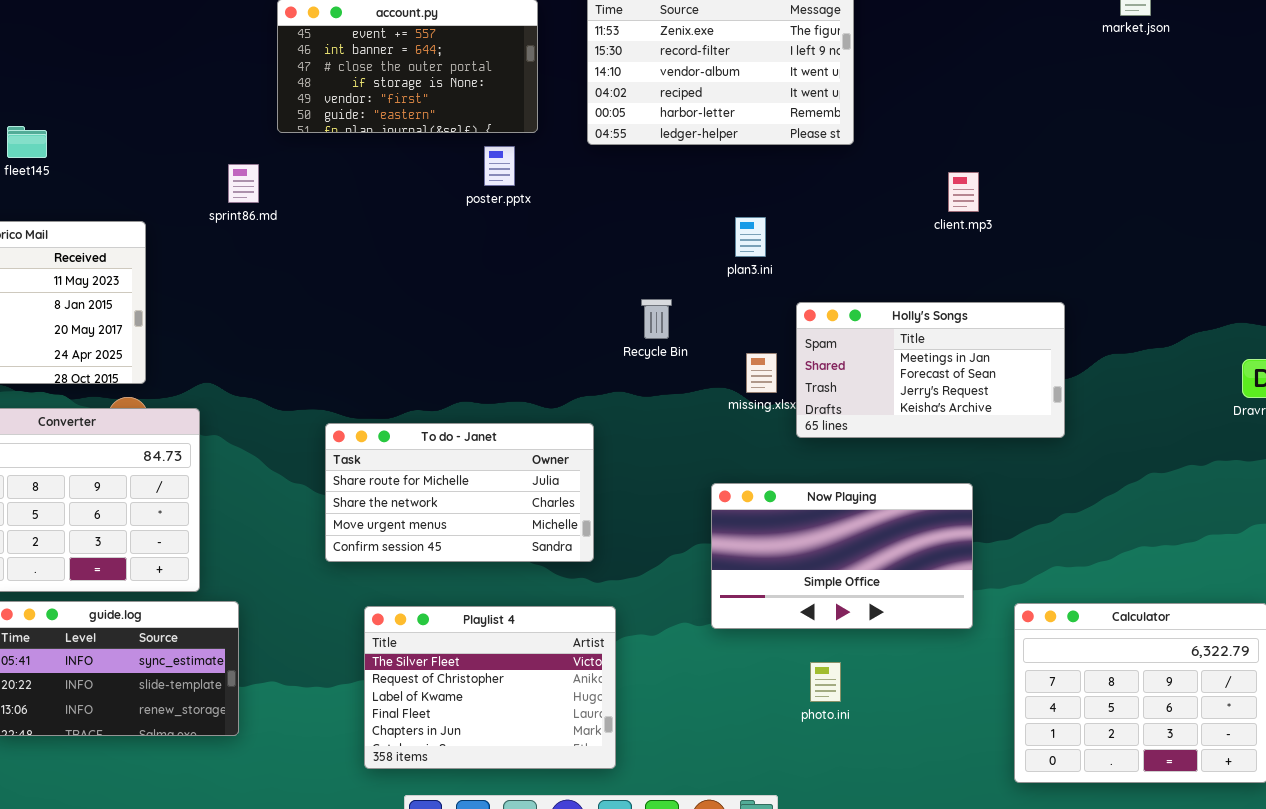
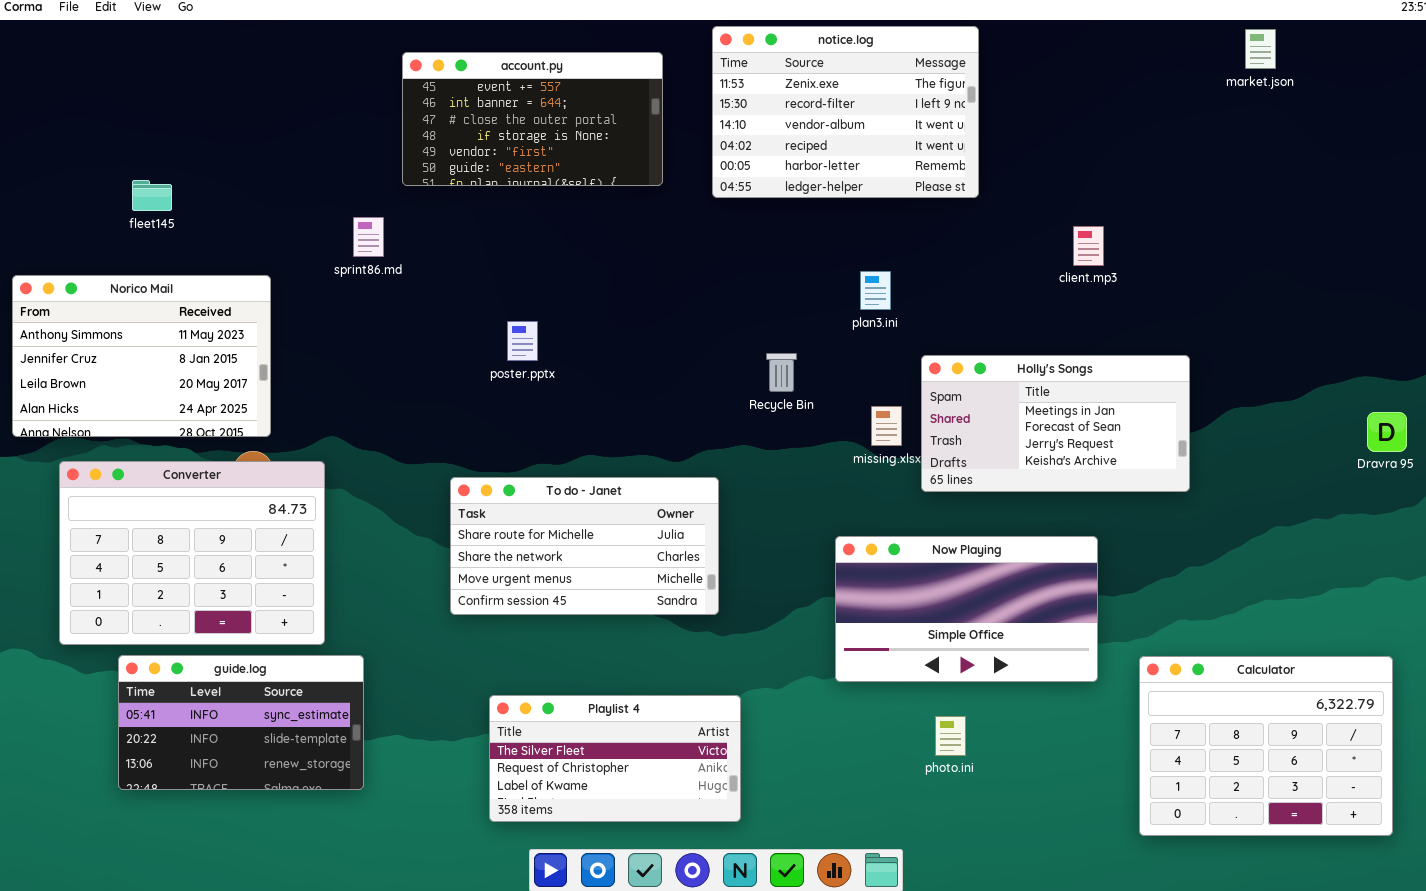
poster.pptx: [484,146,515,186] -> [507,321,538,361], moved
Playlist 4: [364,606,616,769] -> [489,695,741,822], resized

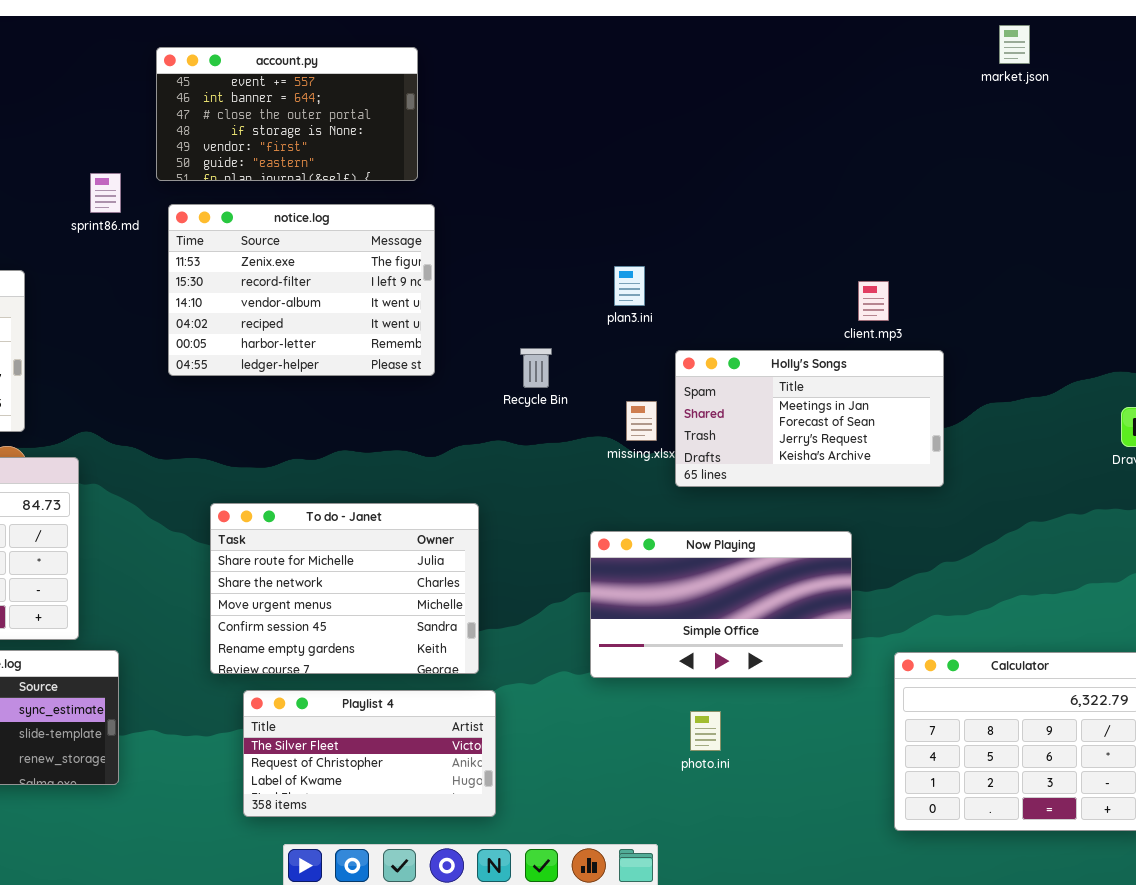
notice.log: [712,26,979,198] -> [168,204,435,376], moved
sprint86.md: [353,217,384,257] -> [90,173,121,213], moved
client.mp3: [1073,226,1104,266] -> [858,281,889,321], moved
To do - Janet: [450,477,719,615] -> [210,503,479,674], moved, resized

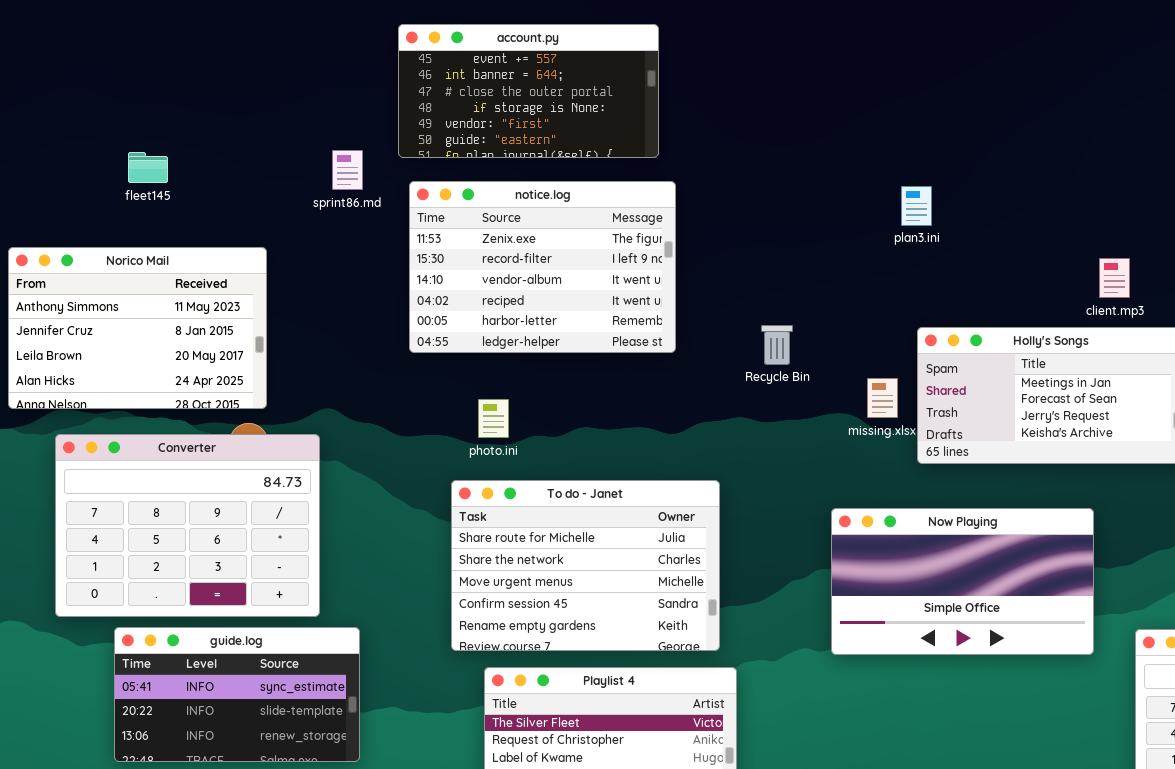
plan3.ini: [614,266,645,306] -> [901,186,932,226], moved
photo.ini: [690,711,721,751] -> [478,399,509,438], moved

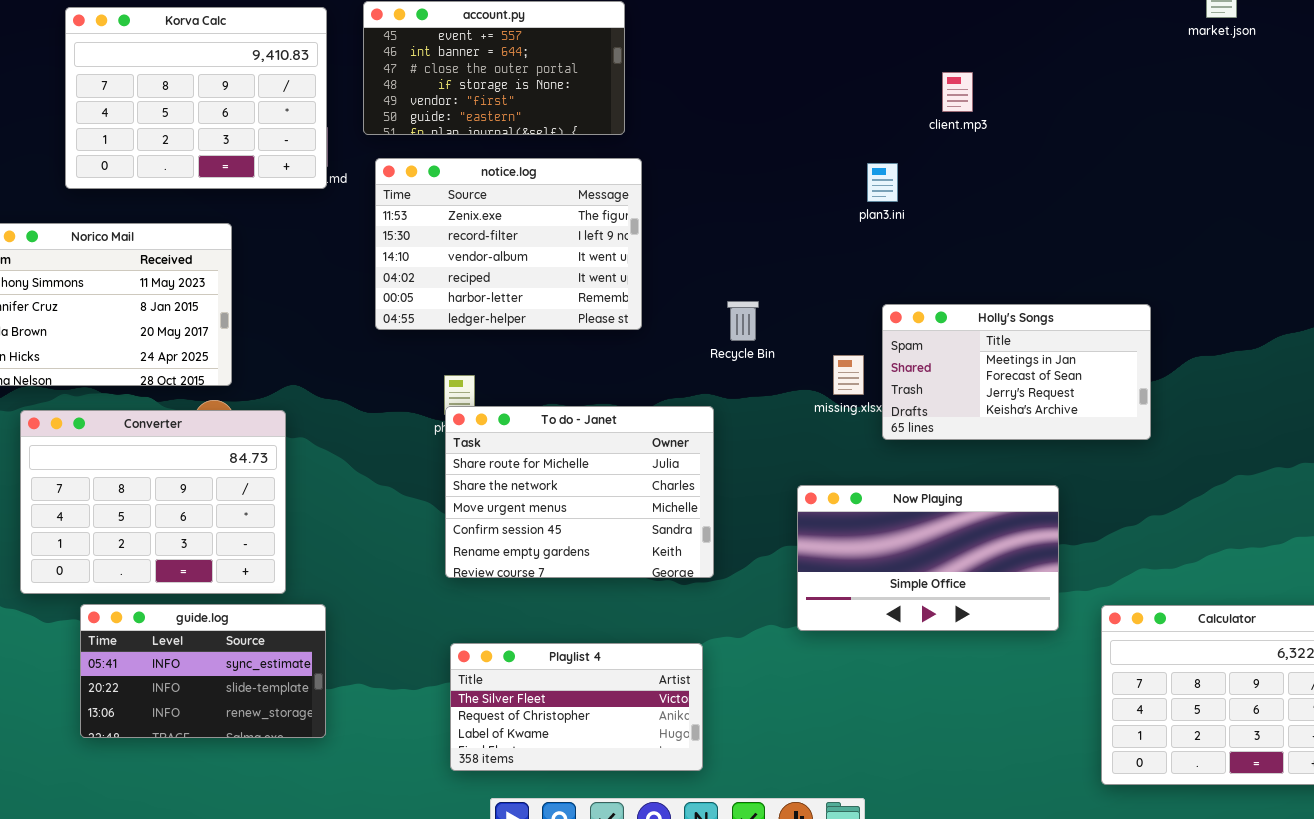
Korva Calc: none -> [65,7,327,189], opened
client.mp3: [1099,258,1130,298] -> [942,72,973,112], moved
To do - Janet: [451,480,720,651] -> [445,406,714,578], moved

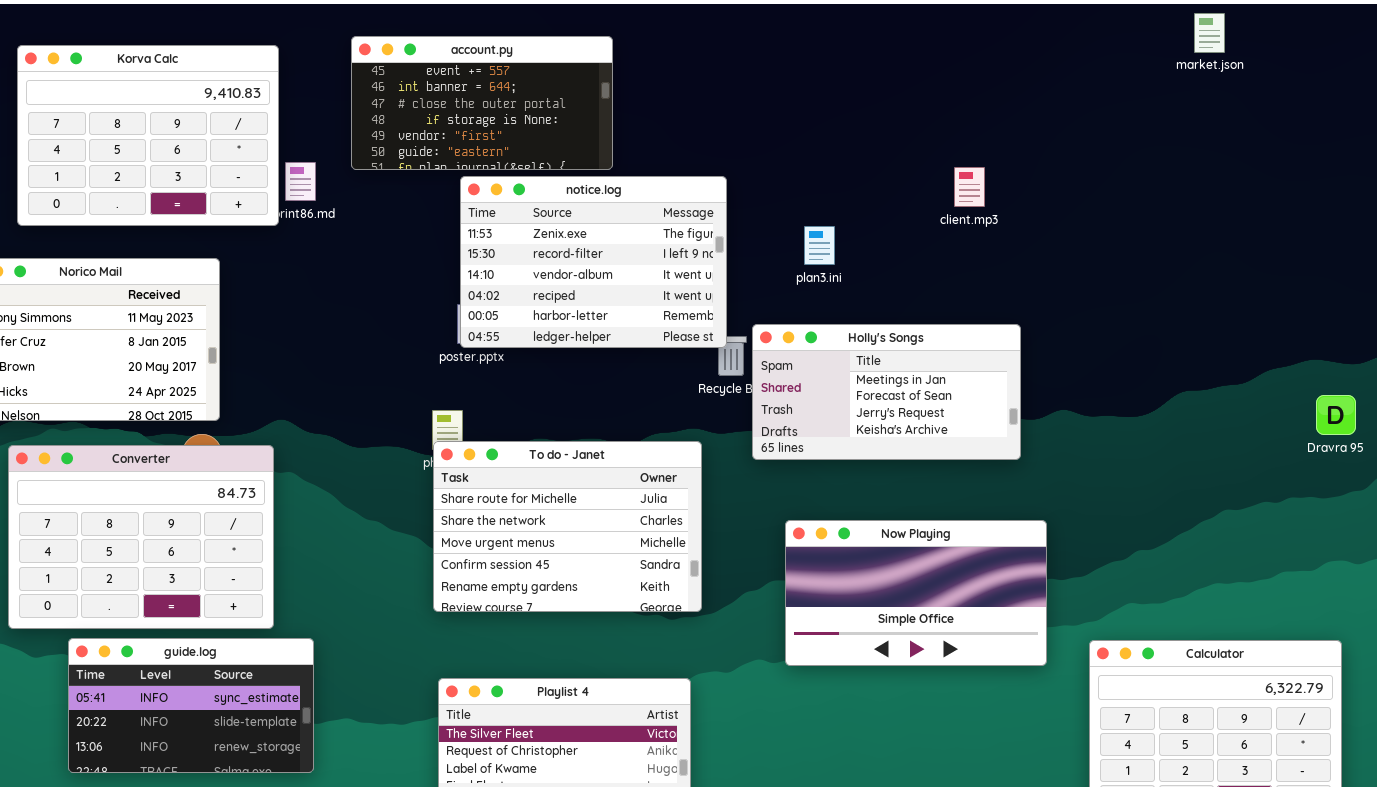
Korva Calc: [65,7,327,189] -> [17,45,279,226], moved
client.mp3: [942,72,973,112] -> [954,167,985,207], moved
notice.log: [375,158,642,330] -> [460,176,727,348], moved
plan3.ini: [867,163,898,202] -> [804,226,835,265], moved
Holly's Songs: [882,304,1151,440] -> [752,324,1021,460], moved

